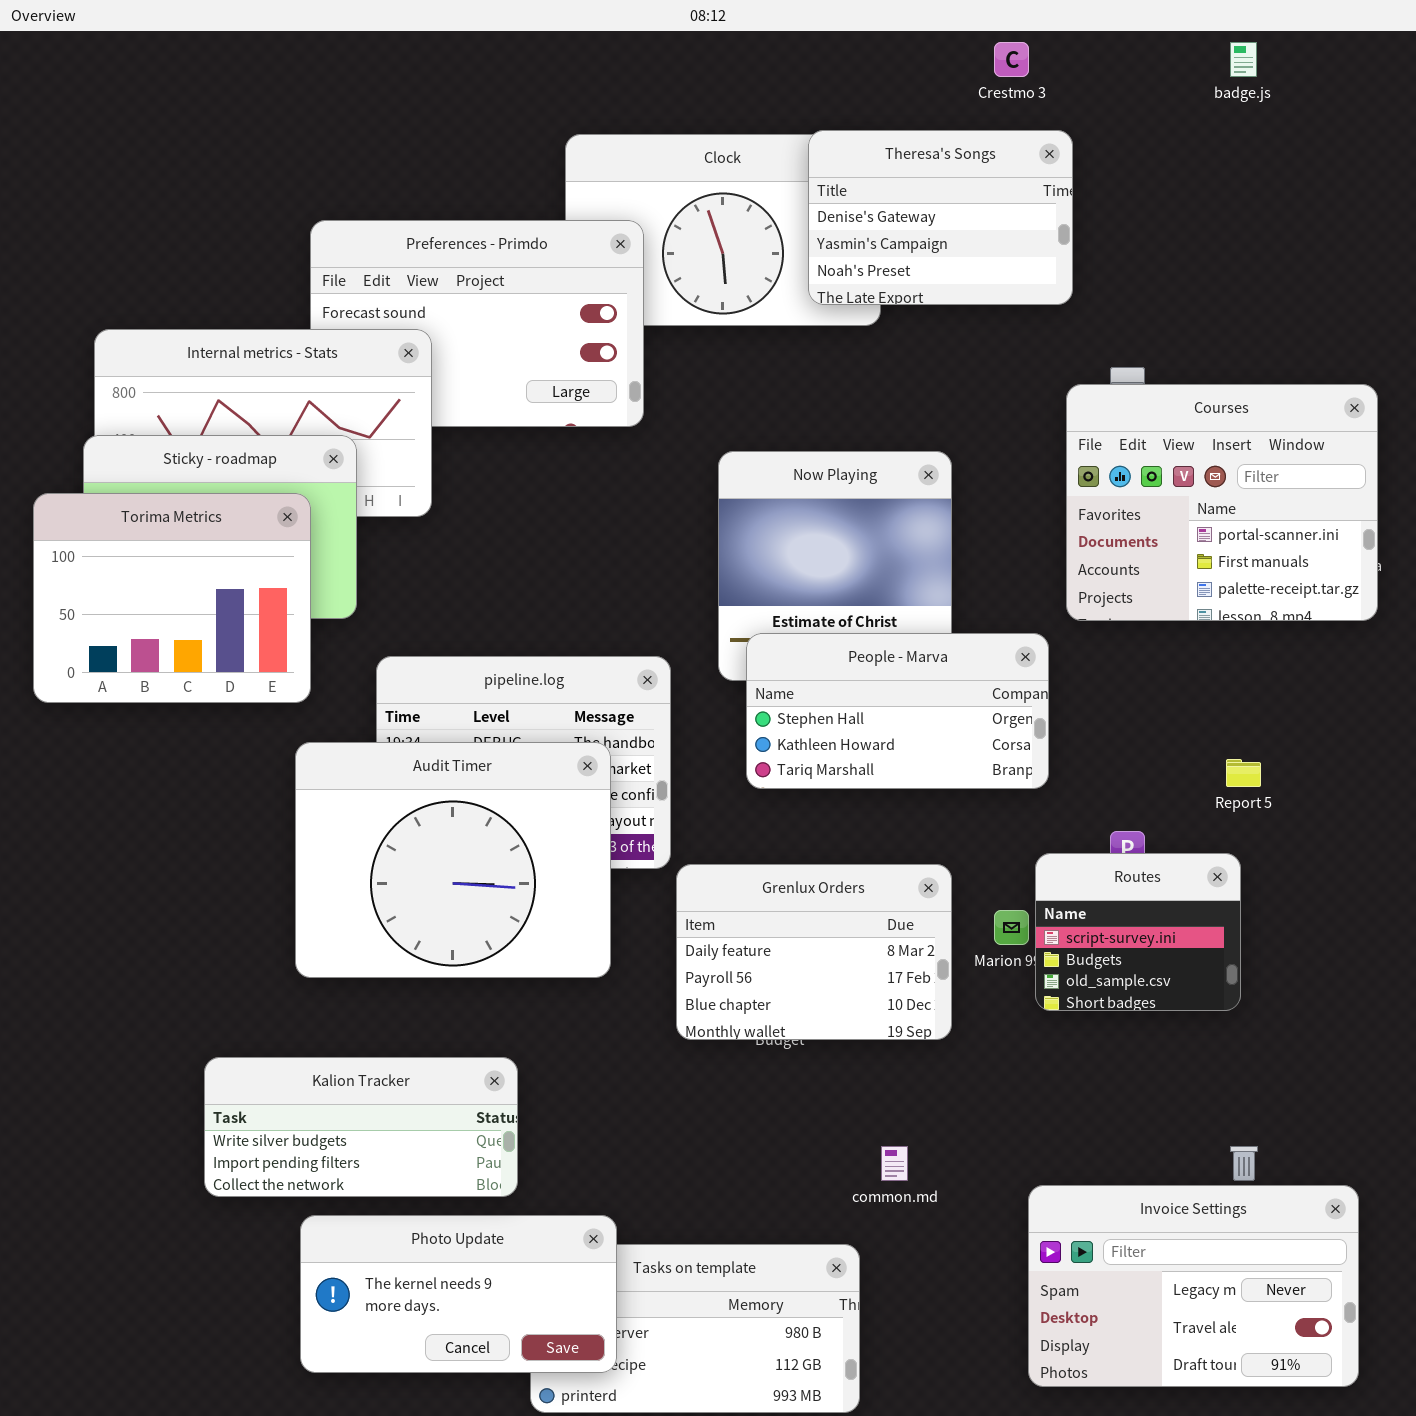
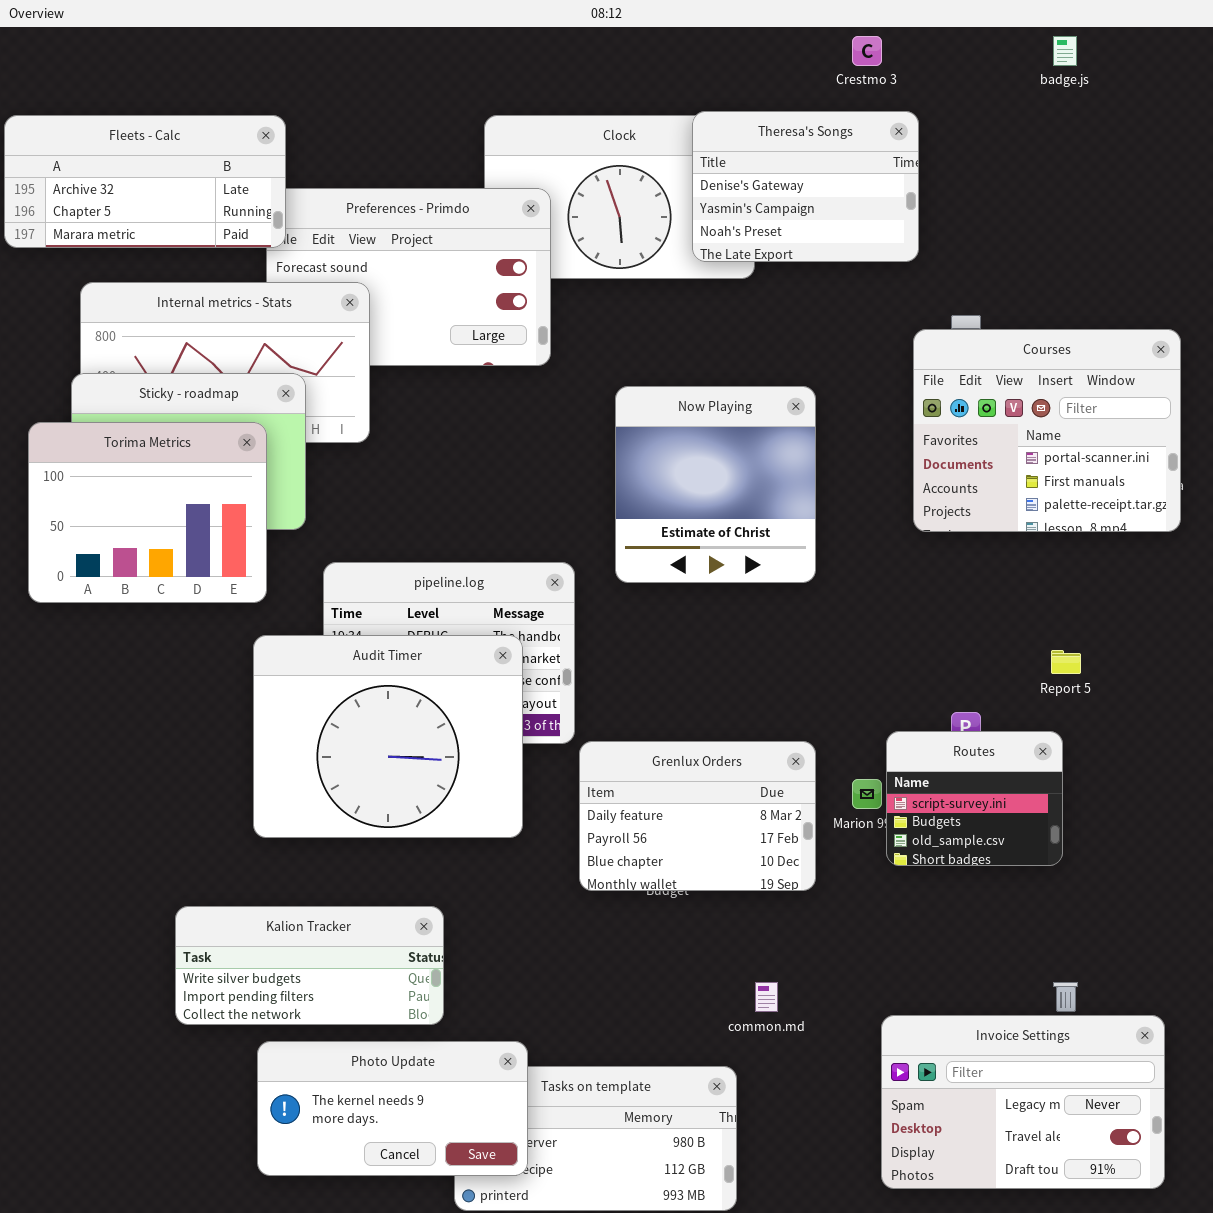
Fleets - Calc: none -> [4,115,286,248], opened
People - Marva: [746,633,1049,789] -> none, closed

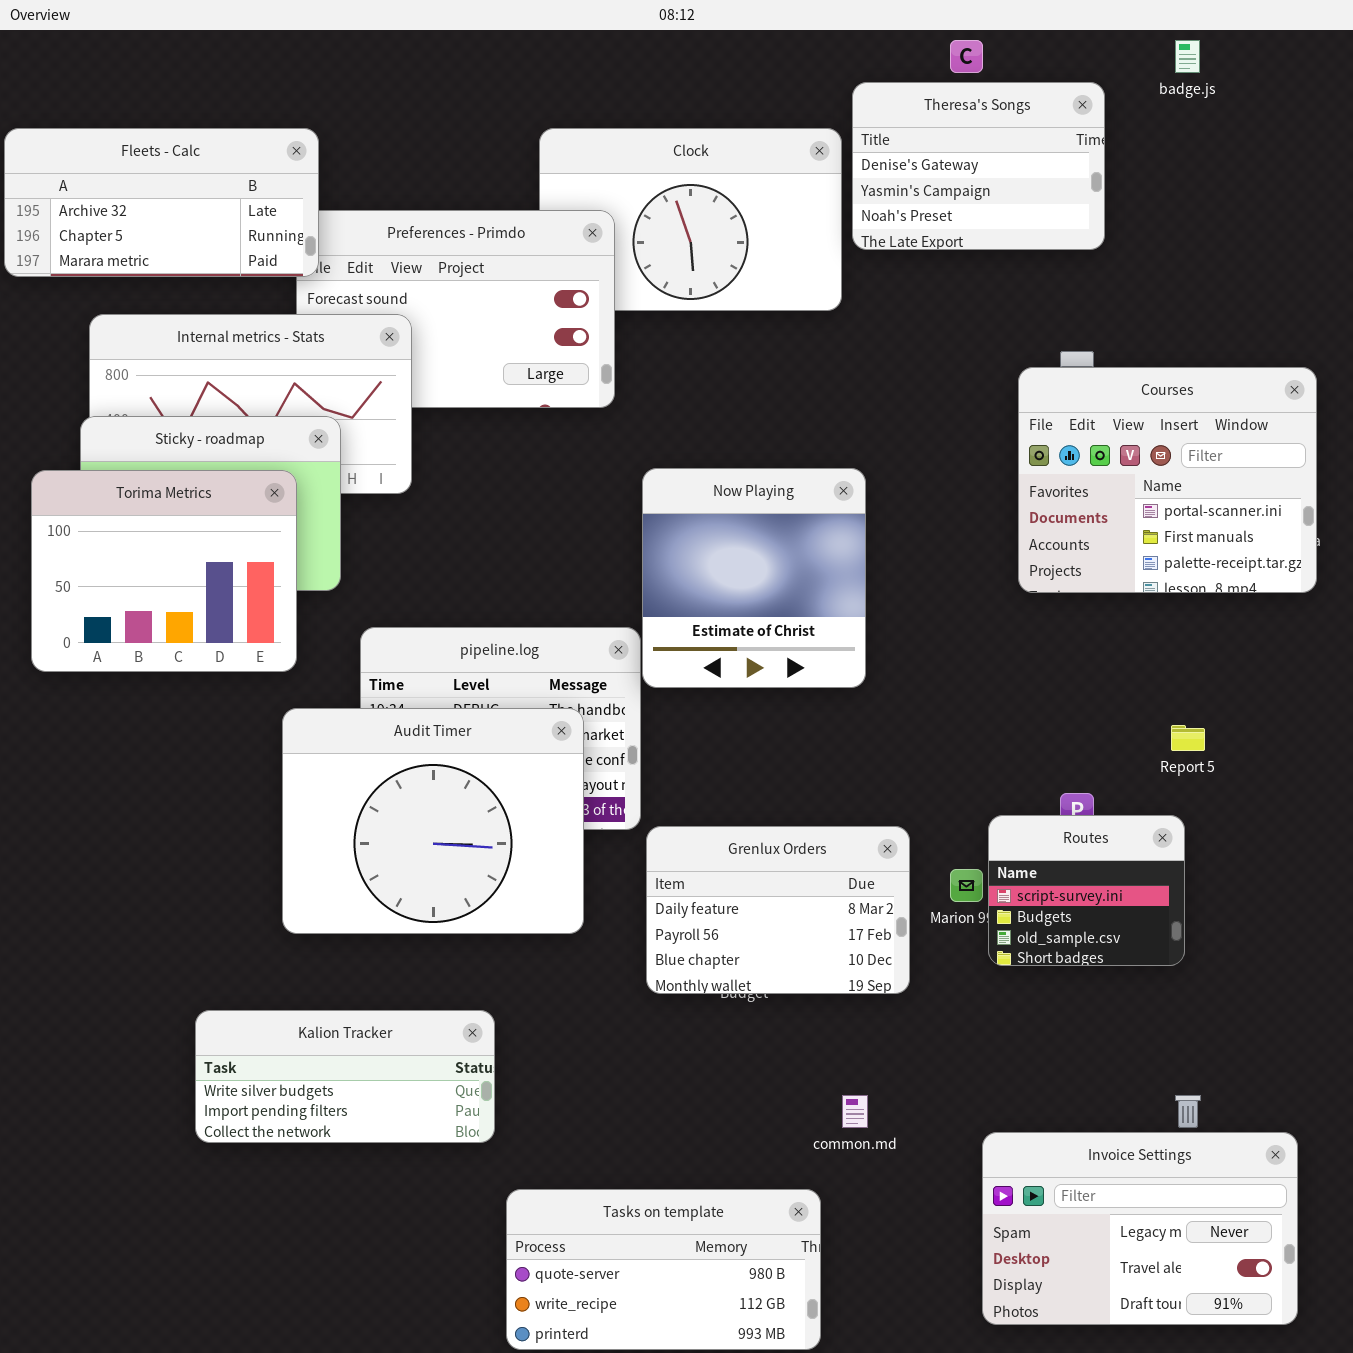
Theresa's Songs: [692,111,919,262] -> [852,82,1105,250], moved
Now Playing: [615,386,816,583] -> [642,468,866,688], moved
Photo Update: [257,1041,528,1176] -> none, closed

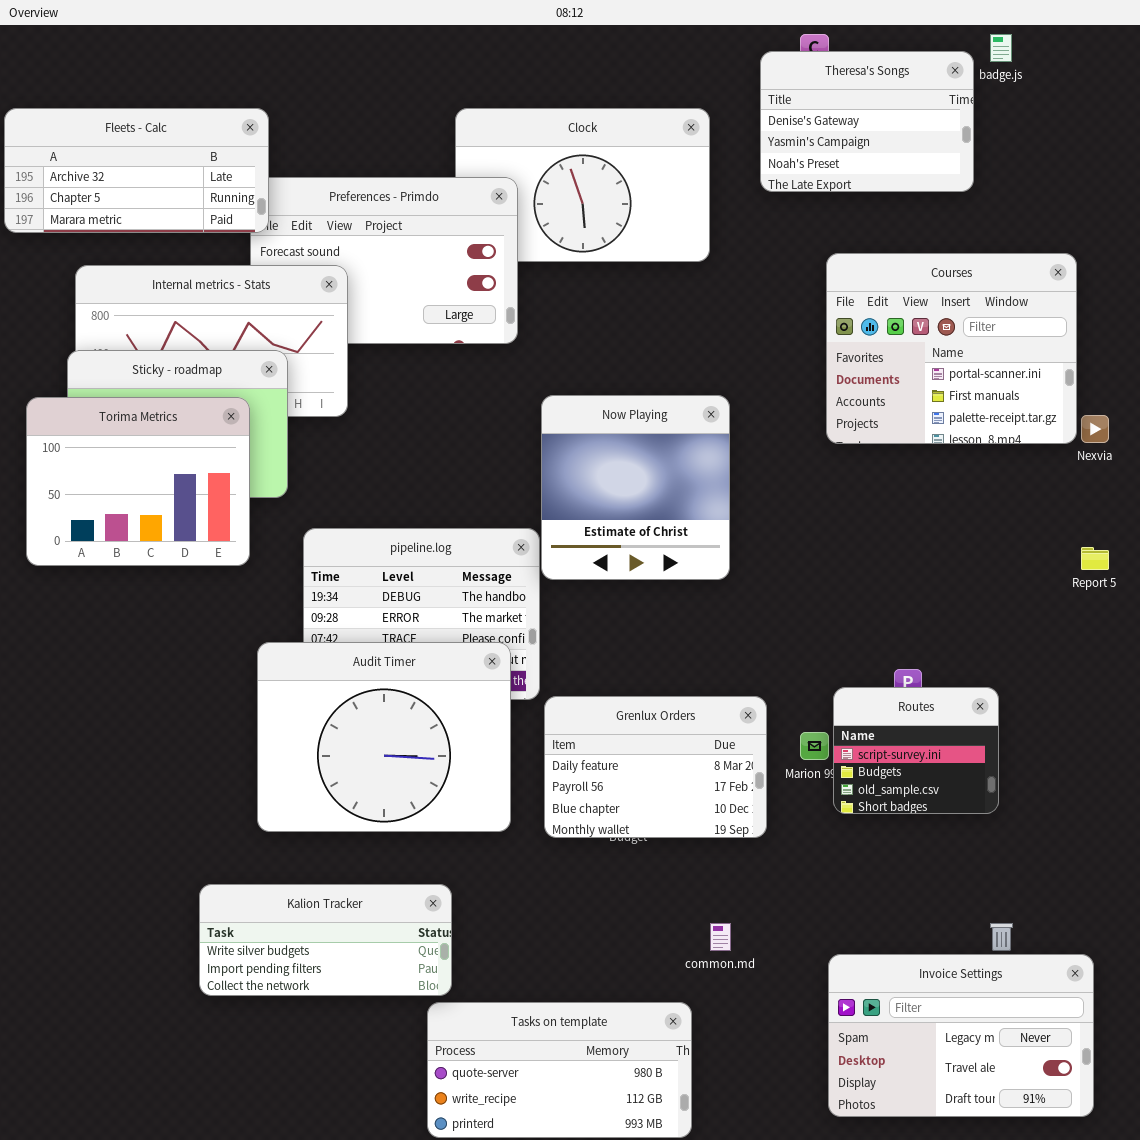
Theresa's Songs: [852,82,1105,250] -> [760,51,974,192], moved
Courses: [1018,367,1317,593] -> [826,253,1077,444], moved
Audit Timer: [282,708,584,934] -> [257,642,511,832], moved
Report 5: [1171,725,1205,751] -> [1081,547,1109,570], moved
Kalion Tracker: [195,1010,495,1143] -> [199,884,452,996], moved

